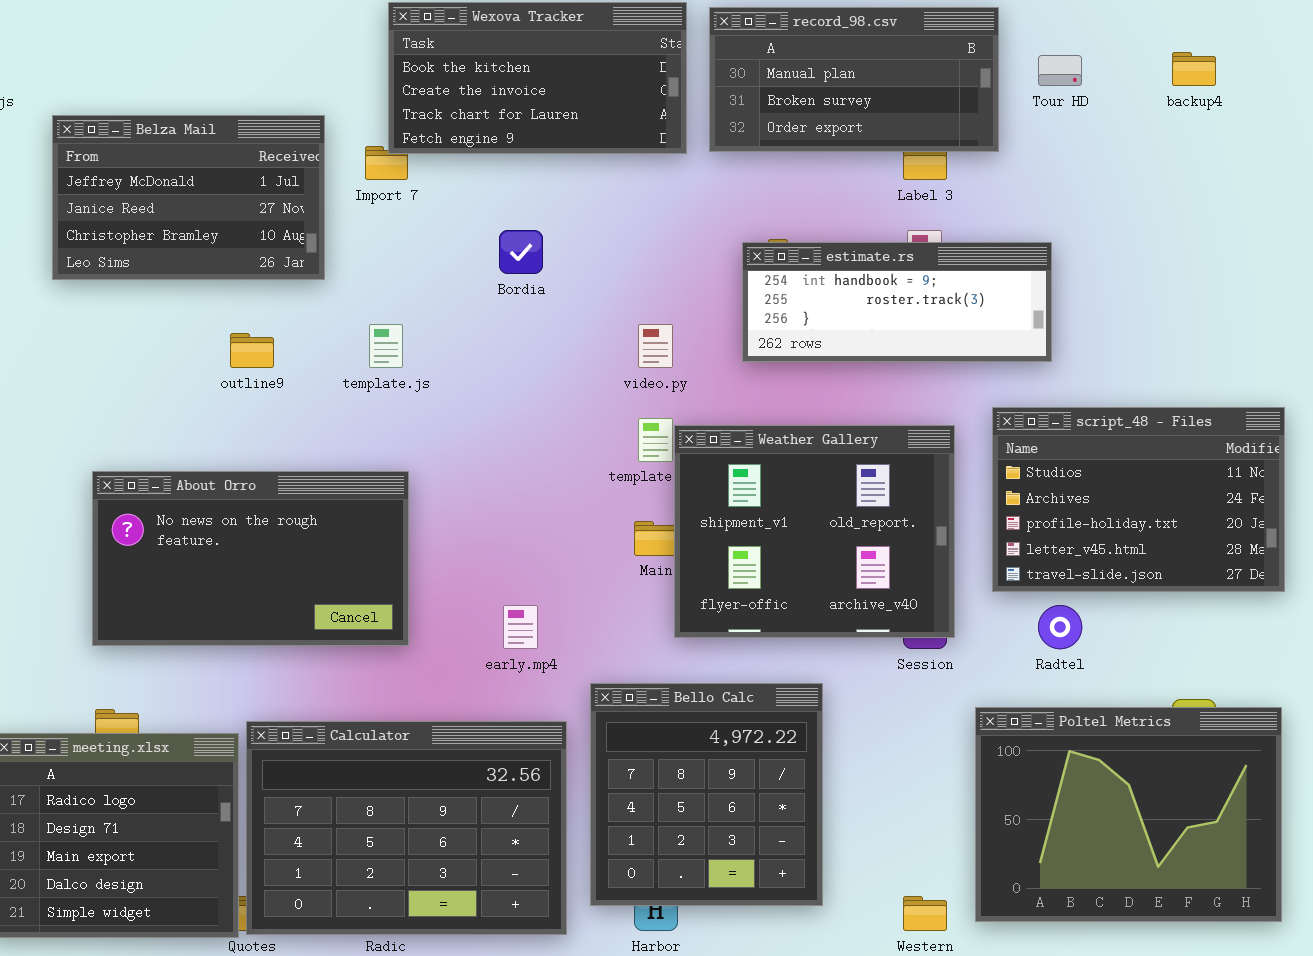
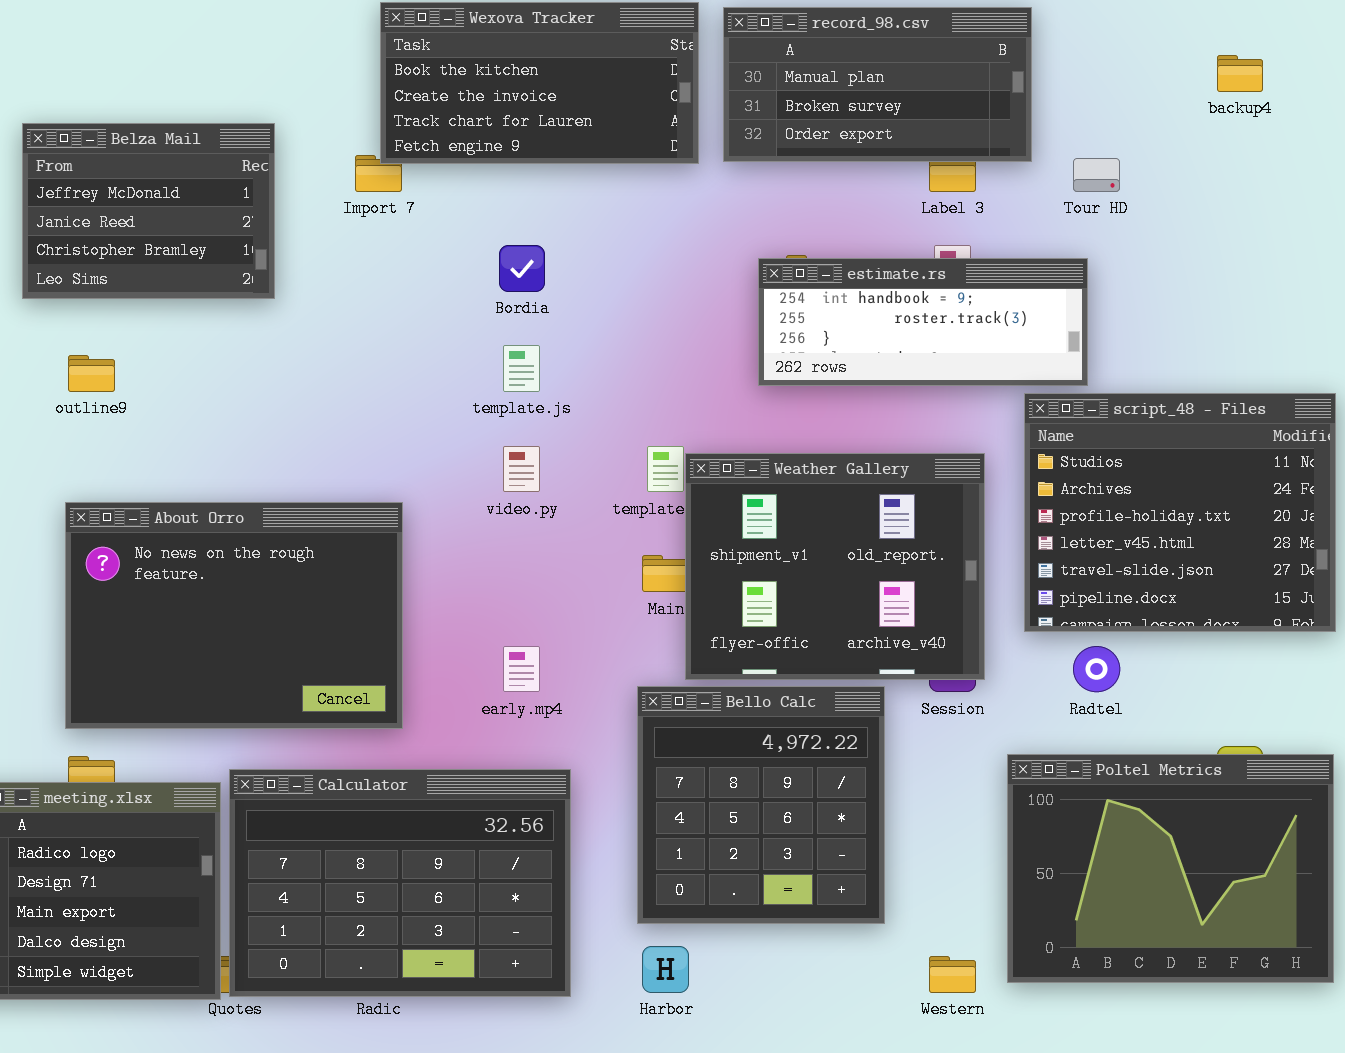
Tour HD: [1038,55,1082,86] -> [1073,158,1120,192], moved
Belza Mail: [52,115,325,280] -> [22,123,275,299], resized
template.js: [369,324,403,368] -> [503,345,540,392], moved
video.py: [638,324,673,368] -> [503,446,540,492], moved
outline9: [230,333,274,368] -> [68,355,115,392], moved
script_48 - Files: [992,407,1285,592] -> [1024,393,1336,632], resized
About Orro: [92,471,409,646] -> [65,502,403,729], resized
Bello Calc: [590,683,823,906] -> [637,686,885,924], moved

